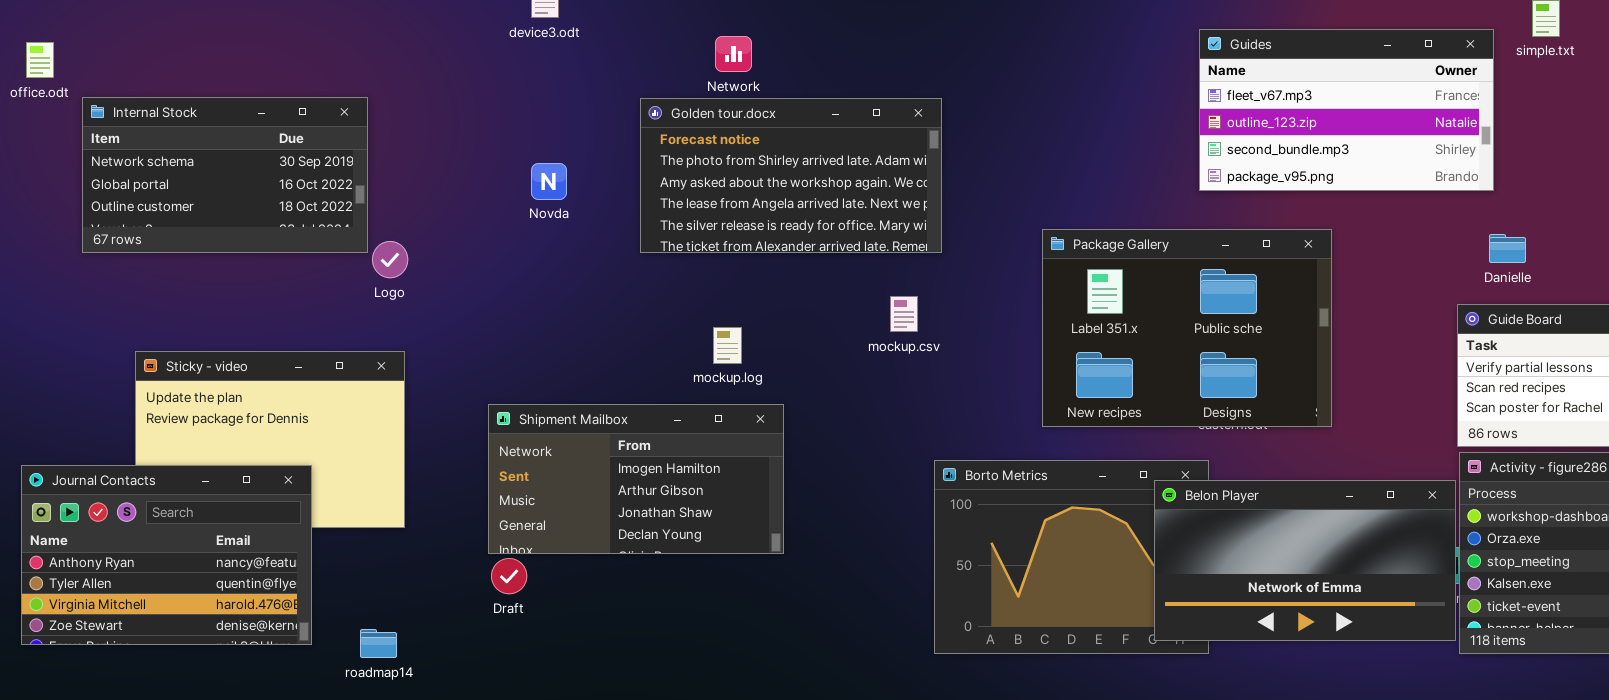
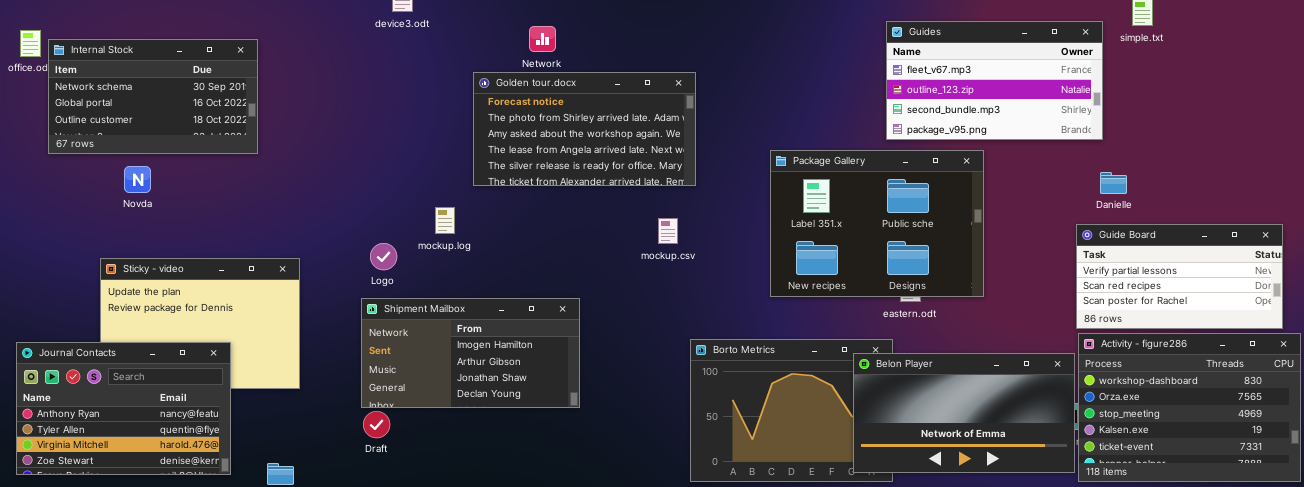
Internal Stock: [82,97,368,253] -> [48,39,258,154], moved
Novda: [531,163,567,200] -> [124,166,151,193], moved
Package Gallery: [1042,229,1332,427] -> [770,150,984,297], moved
Logo: [372,241,408,278] -> [370,243,397,270], moved
mockup.log: [713,327,742,364] -> [435,207,455,234], moved

